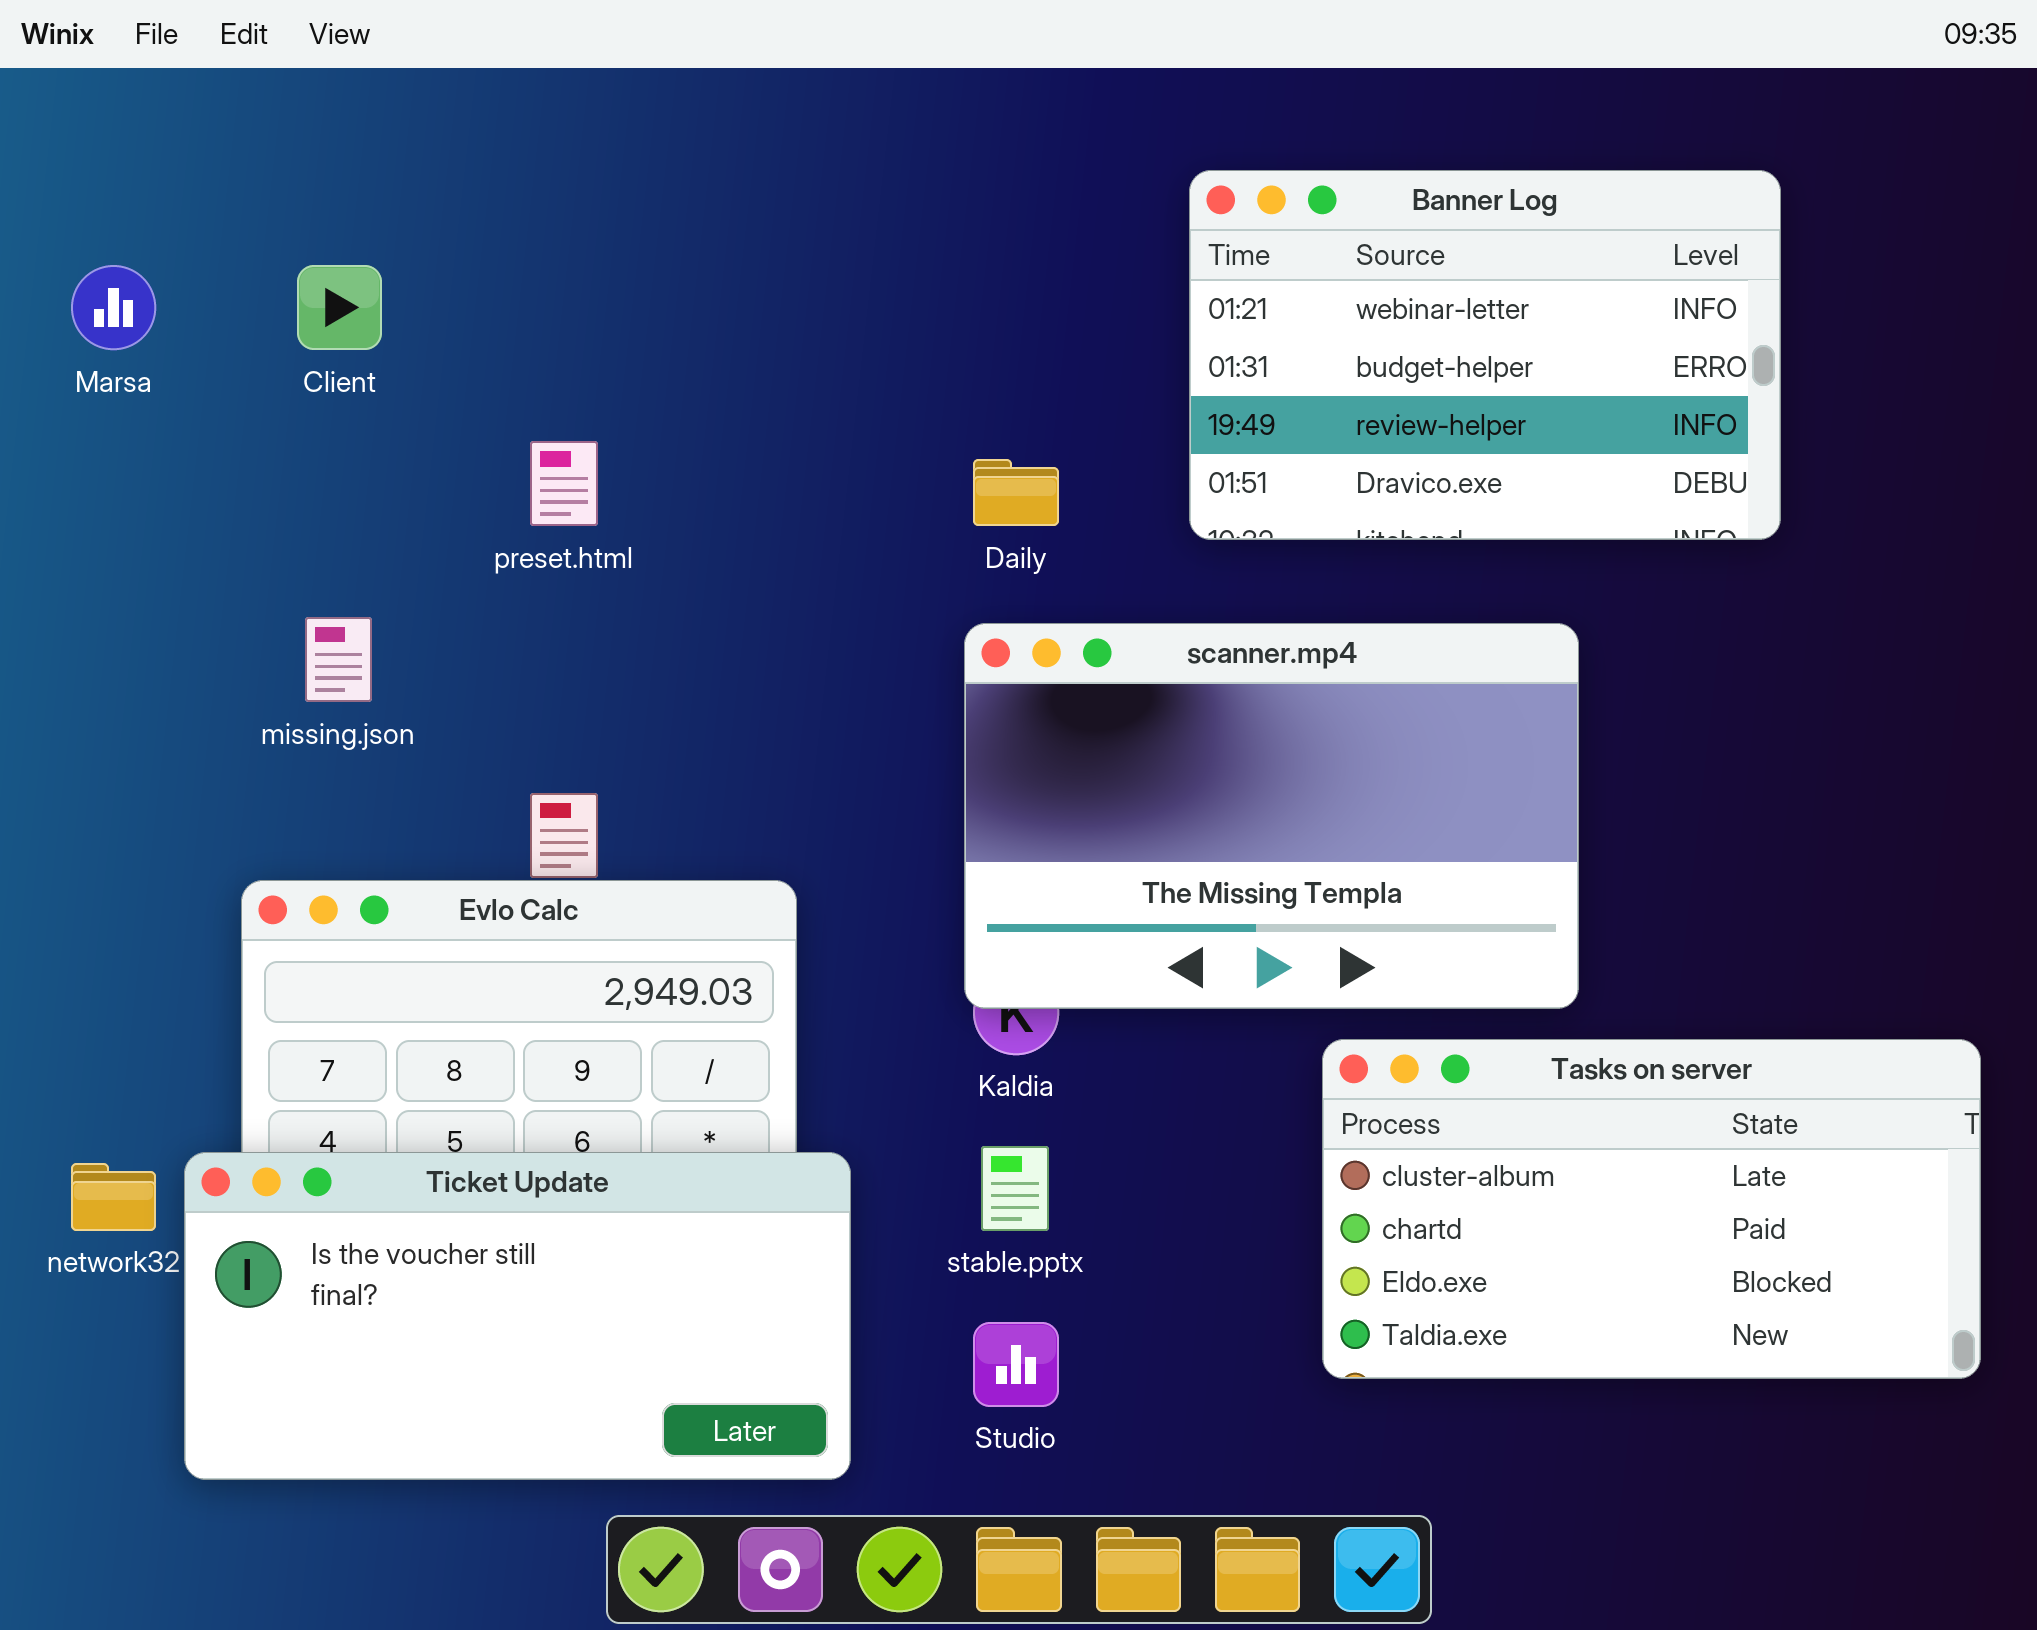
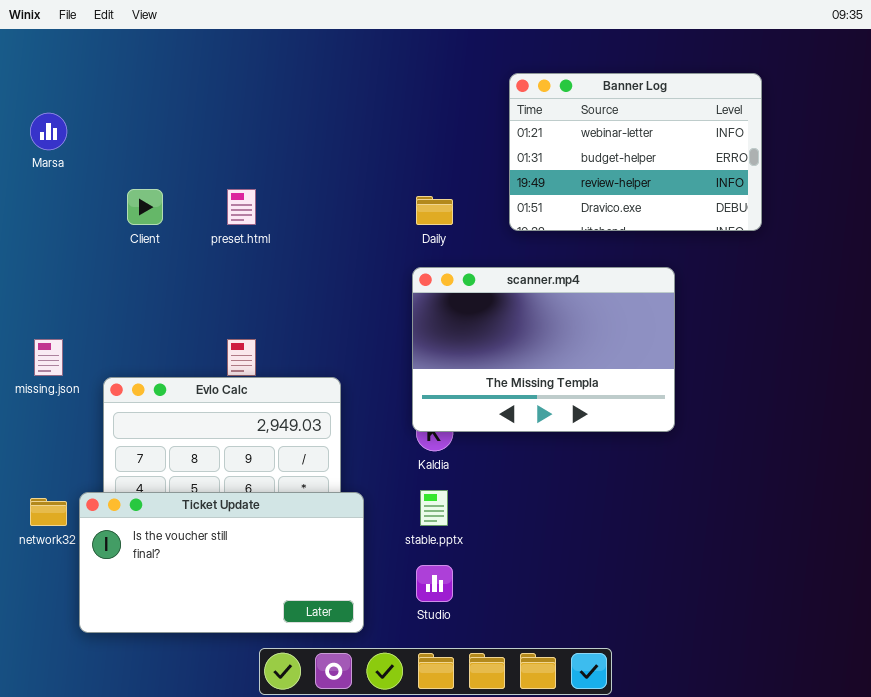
Client: [297,265,382,350] -> [127,189,163,225], moved
missing.json: [305,617,372,702] -> [34,339,63,376], moved
Tasks on server: [1322,1039,1981,1379] -> none, closed

